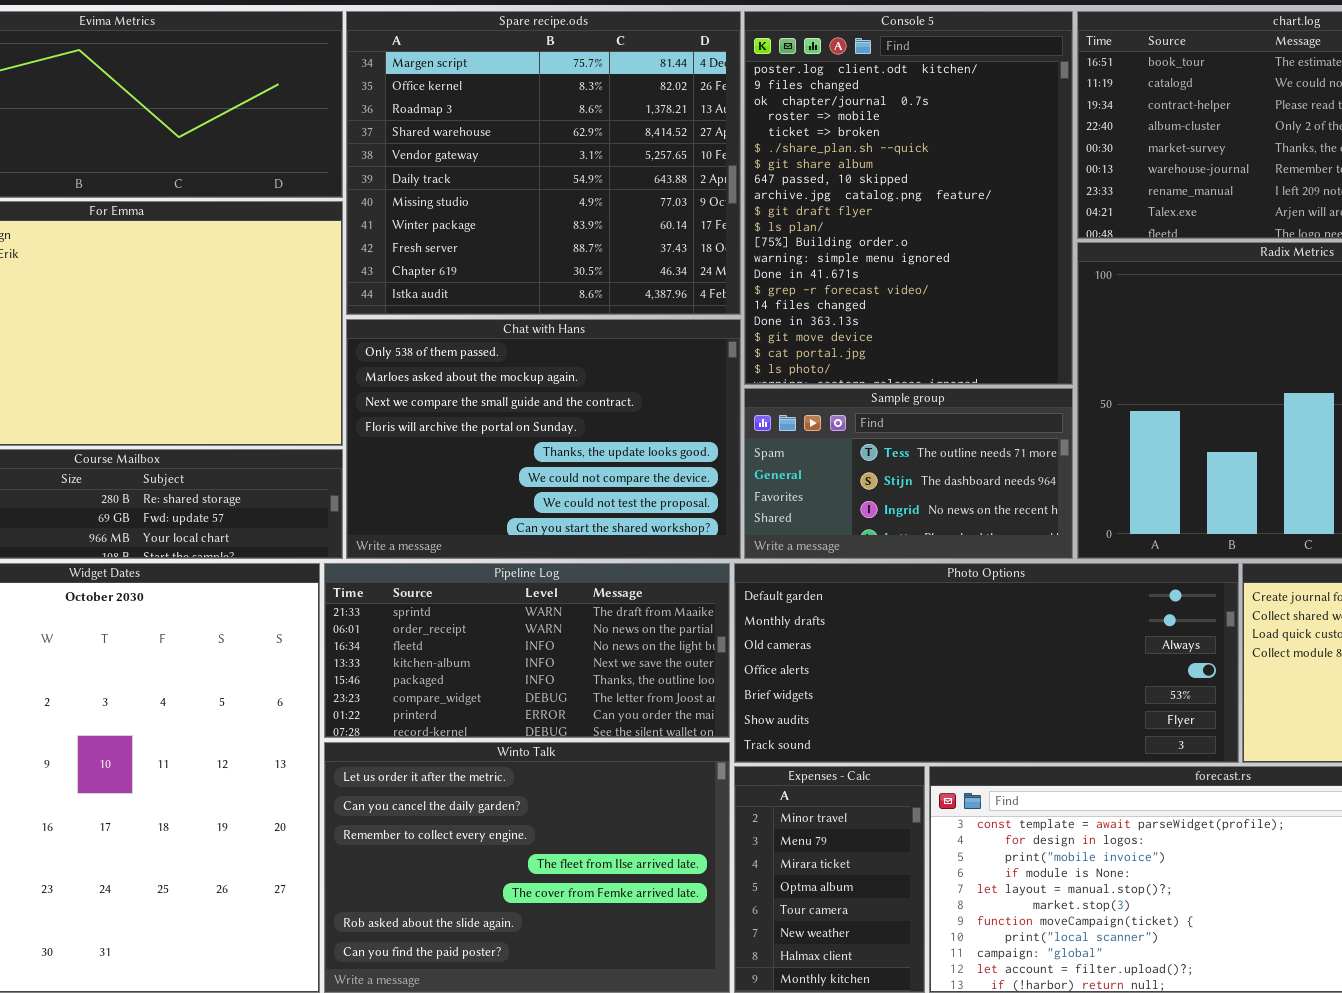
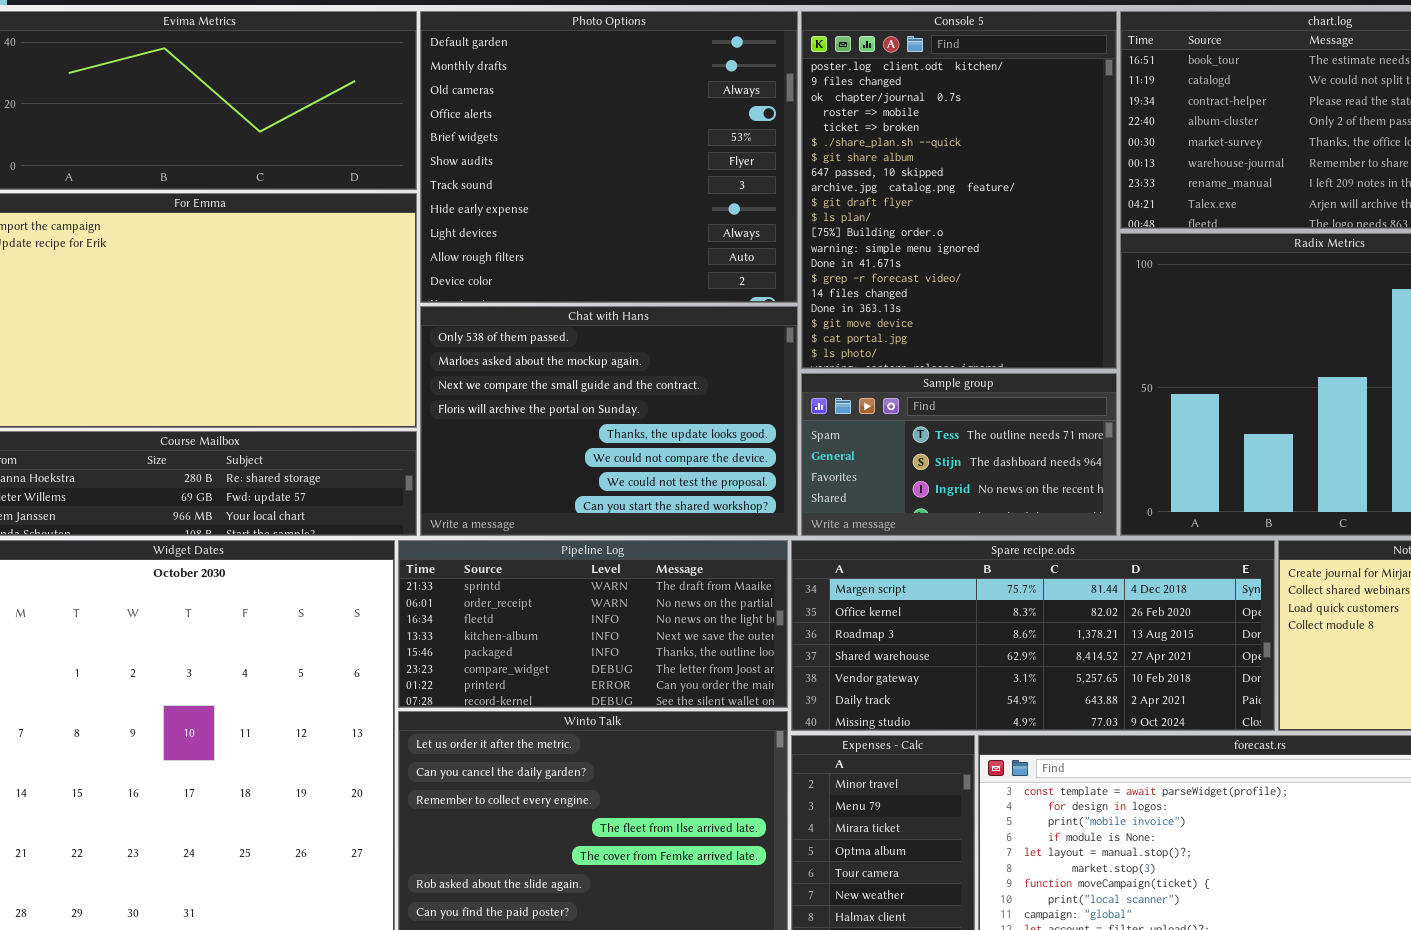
Spare recipe.ods: [346,11,741,315] -> [791,540,1275,731], moved, resized
Photo Options: [734,563,1239,763] -> [420,11,798,303], moved, resized

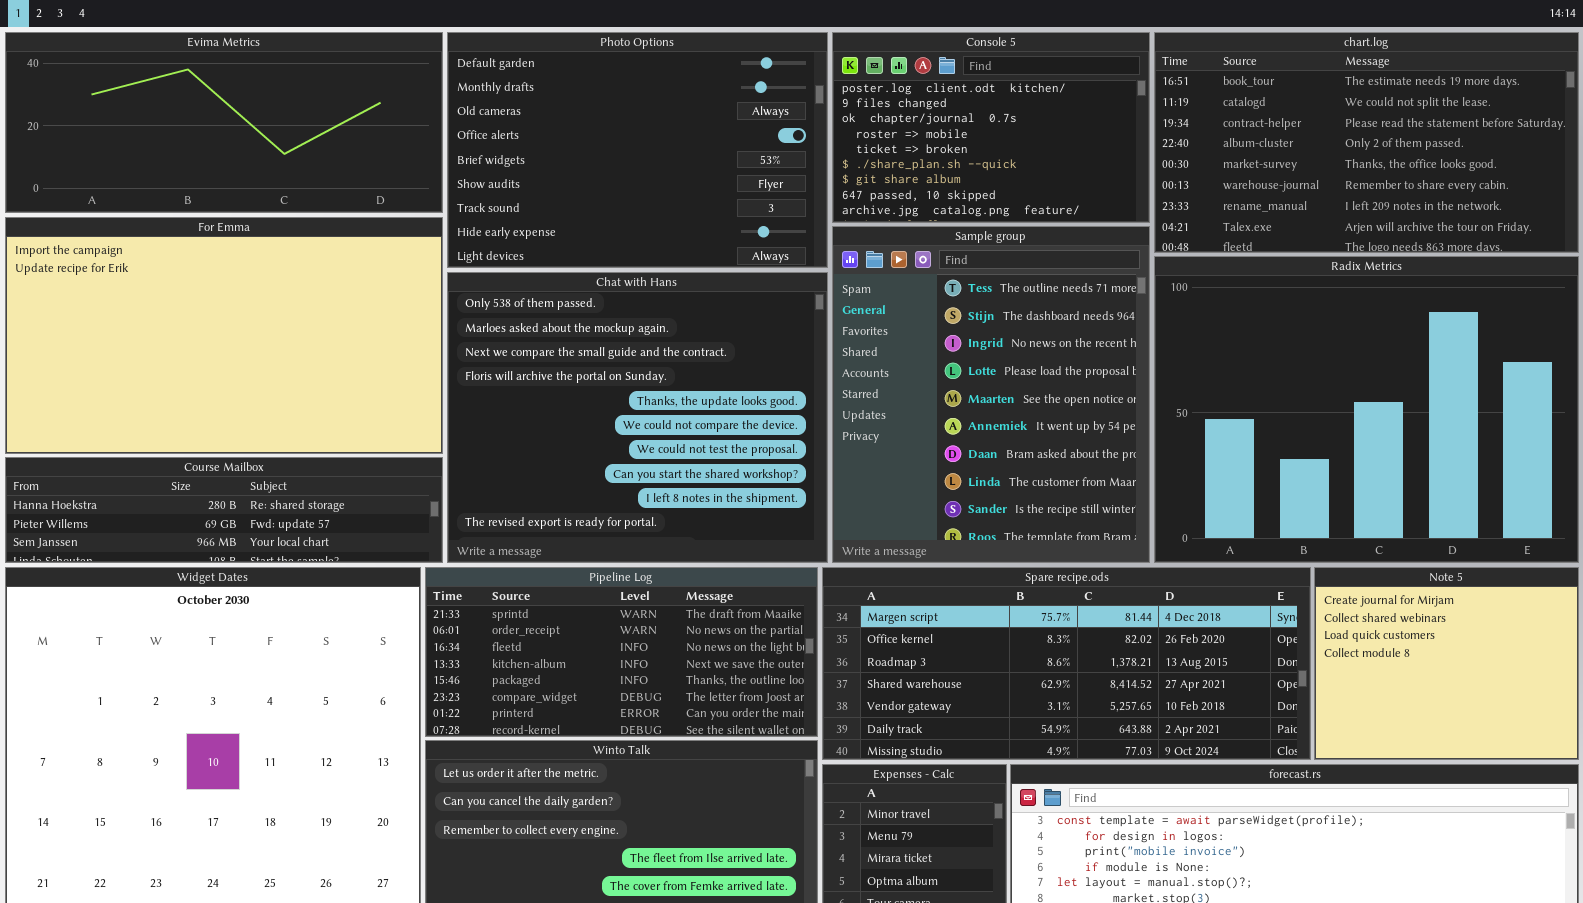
Photo Options: [420,11,798,303] -> [447,32,828,268], resized
Console 5: [801,11,1117,369] -> [832,32,1150,223], resized
Chat with Hans: [420,306,798,536] -> [447,272,828,563], resized
Sample group: [801,373,1117,536] -> [832,226,1150,563], resized

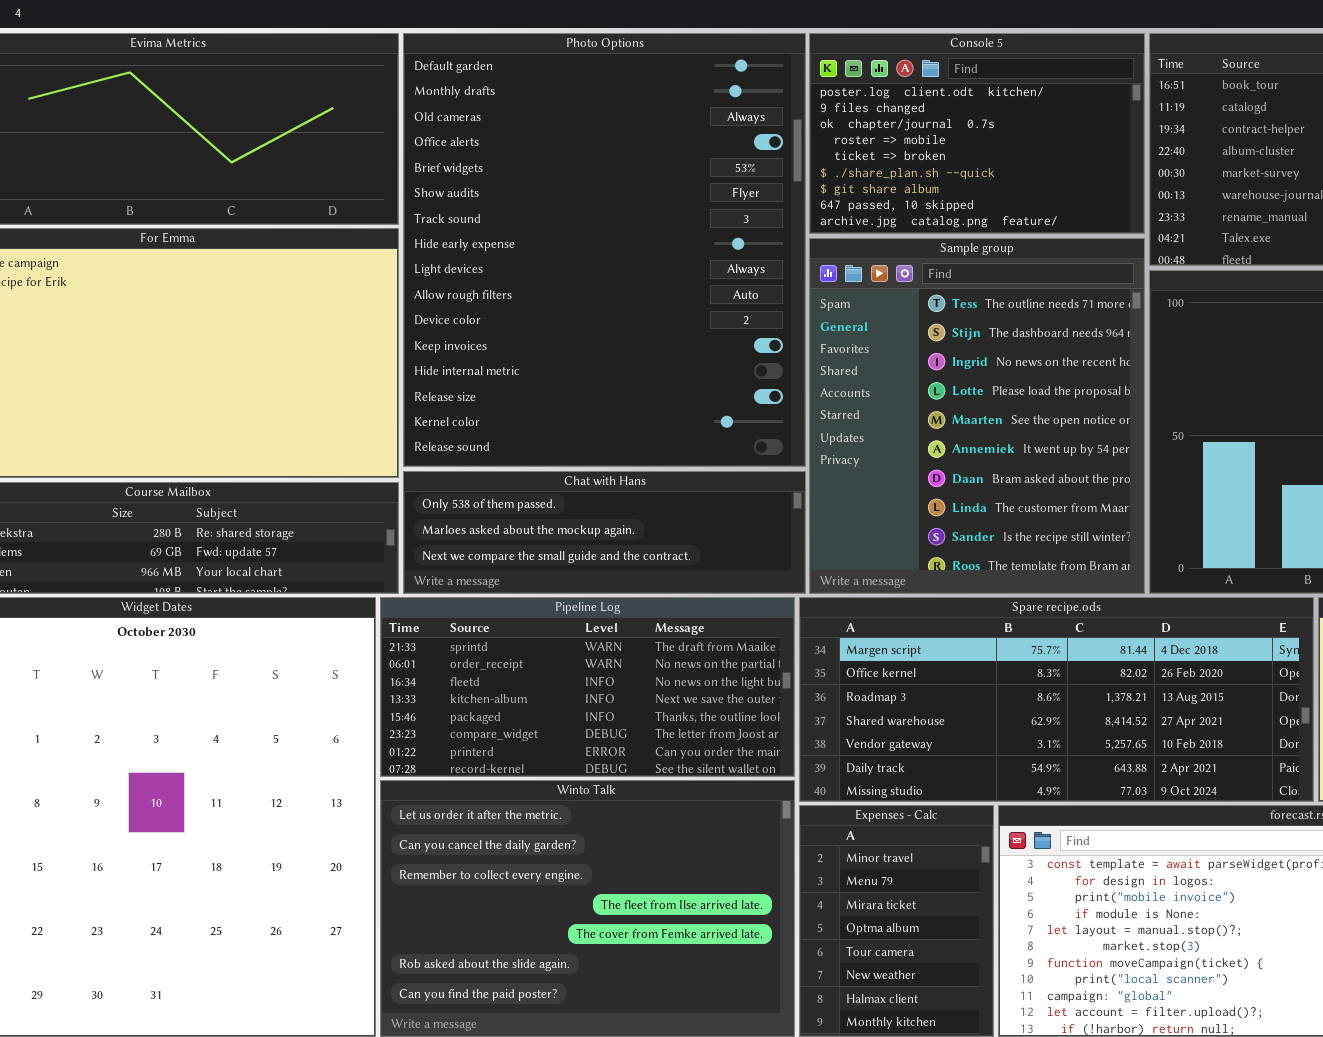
Photo Options: [447,32,828,268] -> [403,33,806,467], resized
Chat with Hans: [447,272,828,563] -> [403,471,806,594], resized

